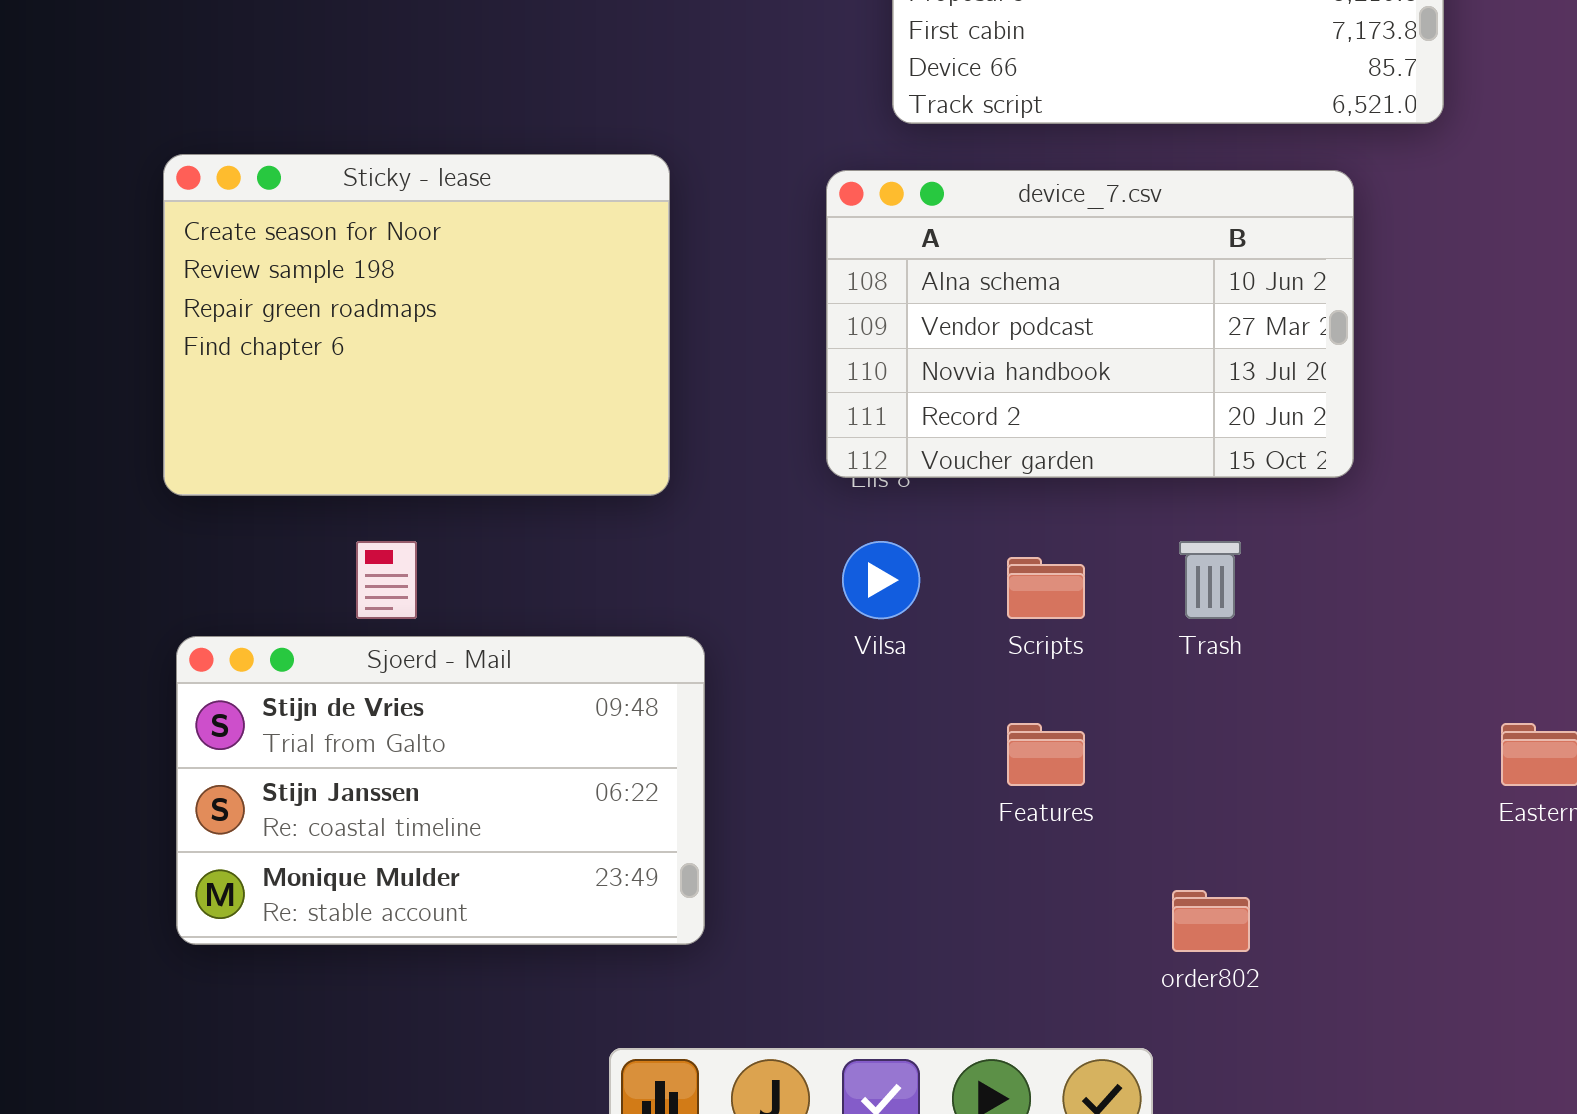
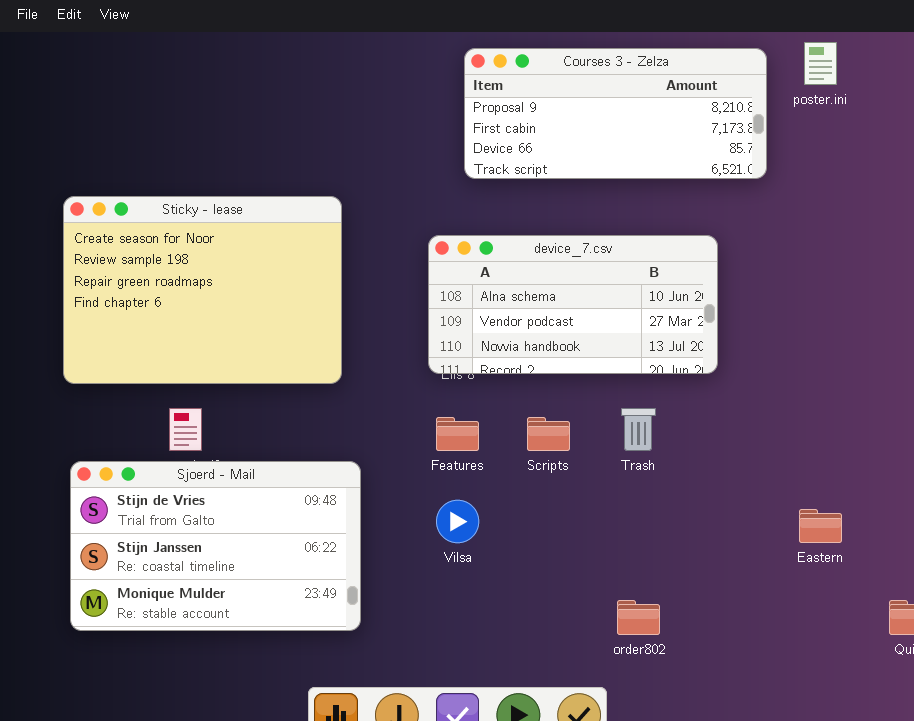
device_7.csv: [826,170,1354,478] -> [428,235,718,374], resized
Vilsa: [842,541,920,619] -> [436,500,479,543], moved
Features: [1007,723,1085,786] -> [436,417,479,451], moved

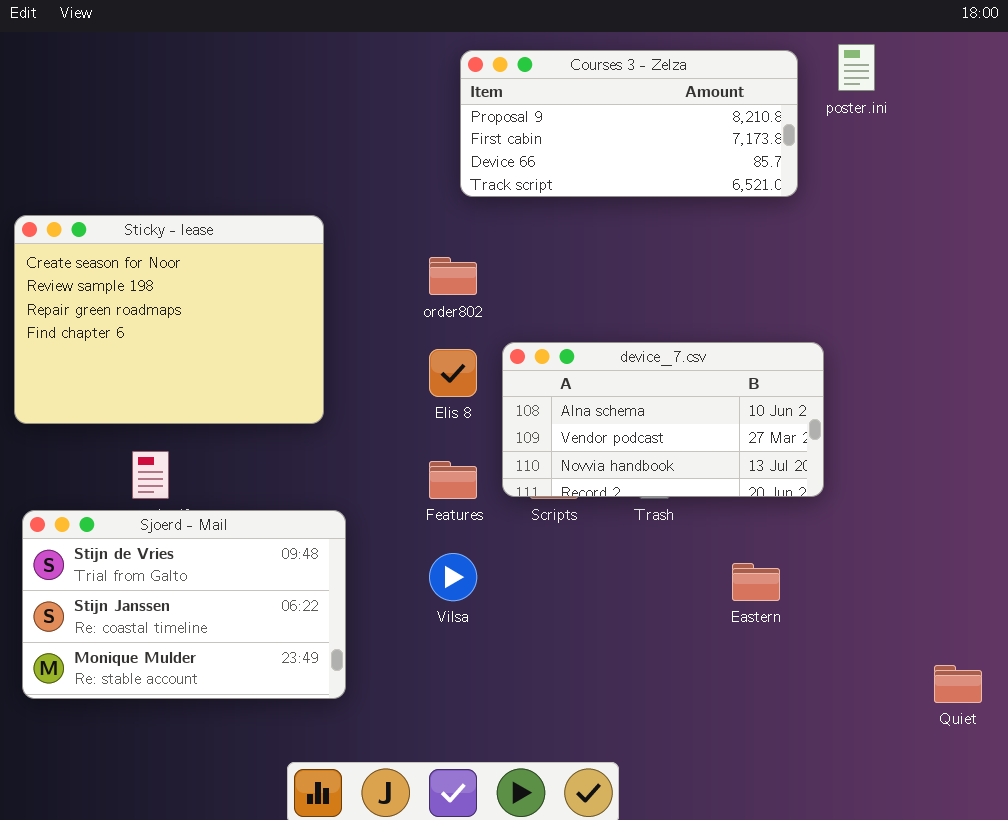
device_7.csv: [428,235,718,374] -> [502,342,824,497], moved
Eastern: [799,509,842,543] -> [732,563,780,601], moved
order802: [617,600,660,635] -> [429,257,477,295], moved

